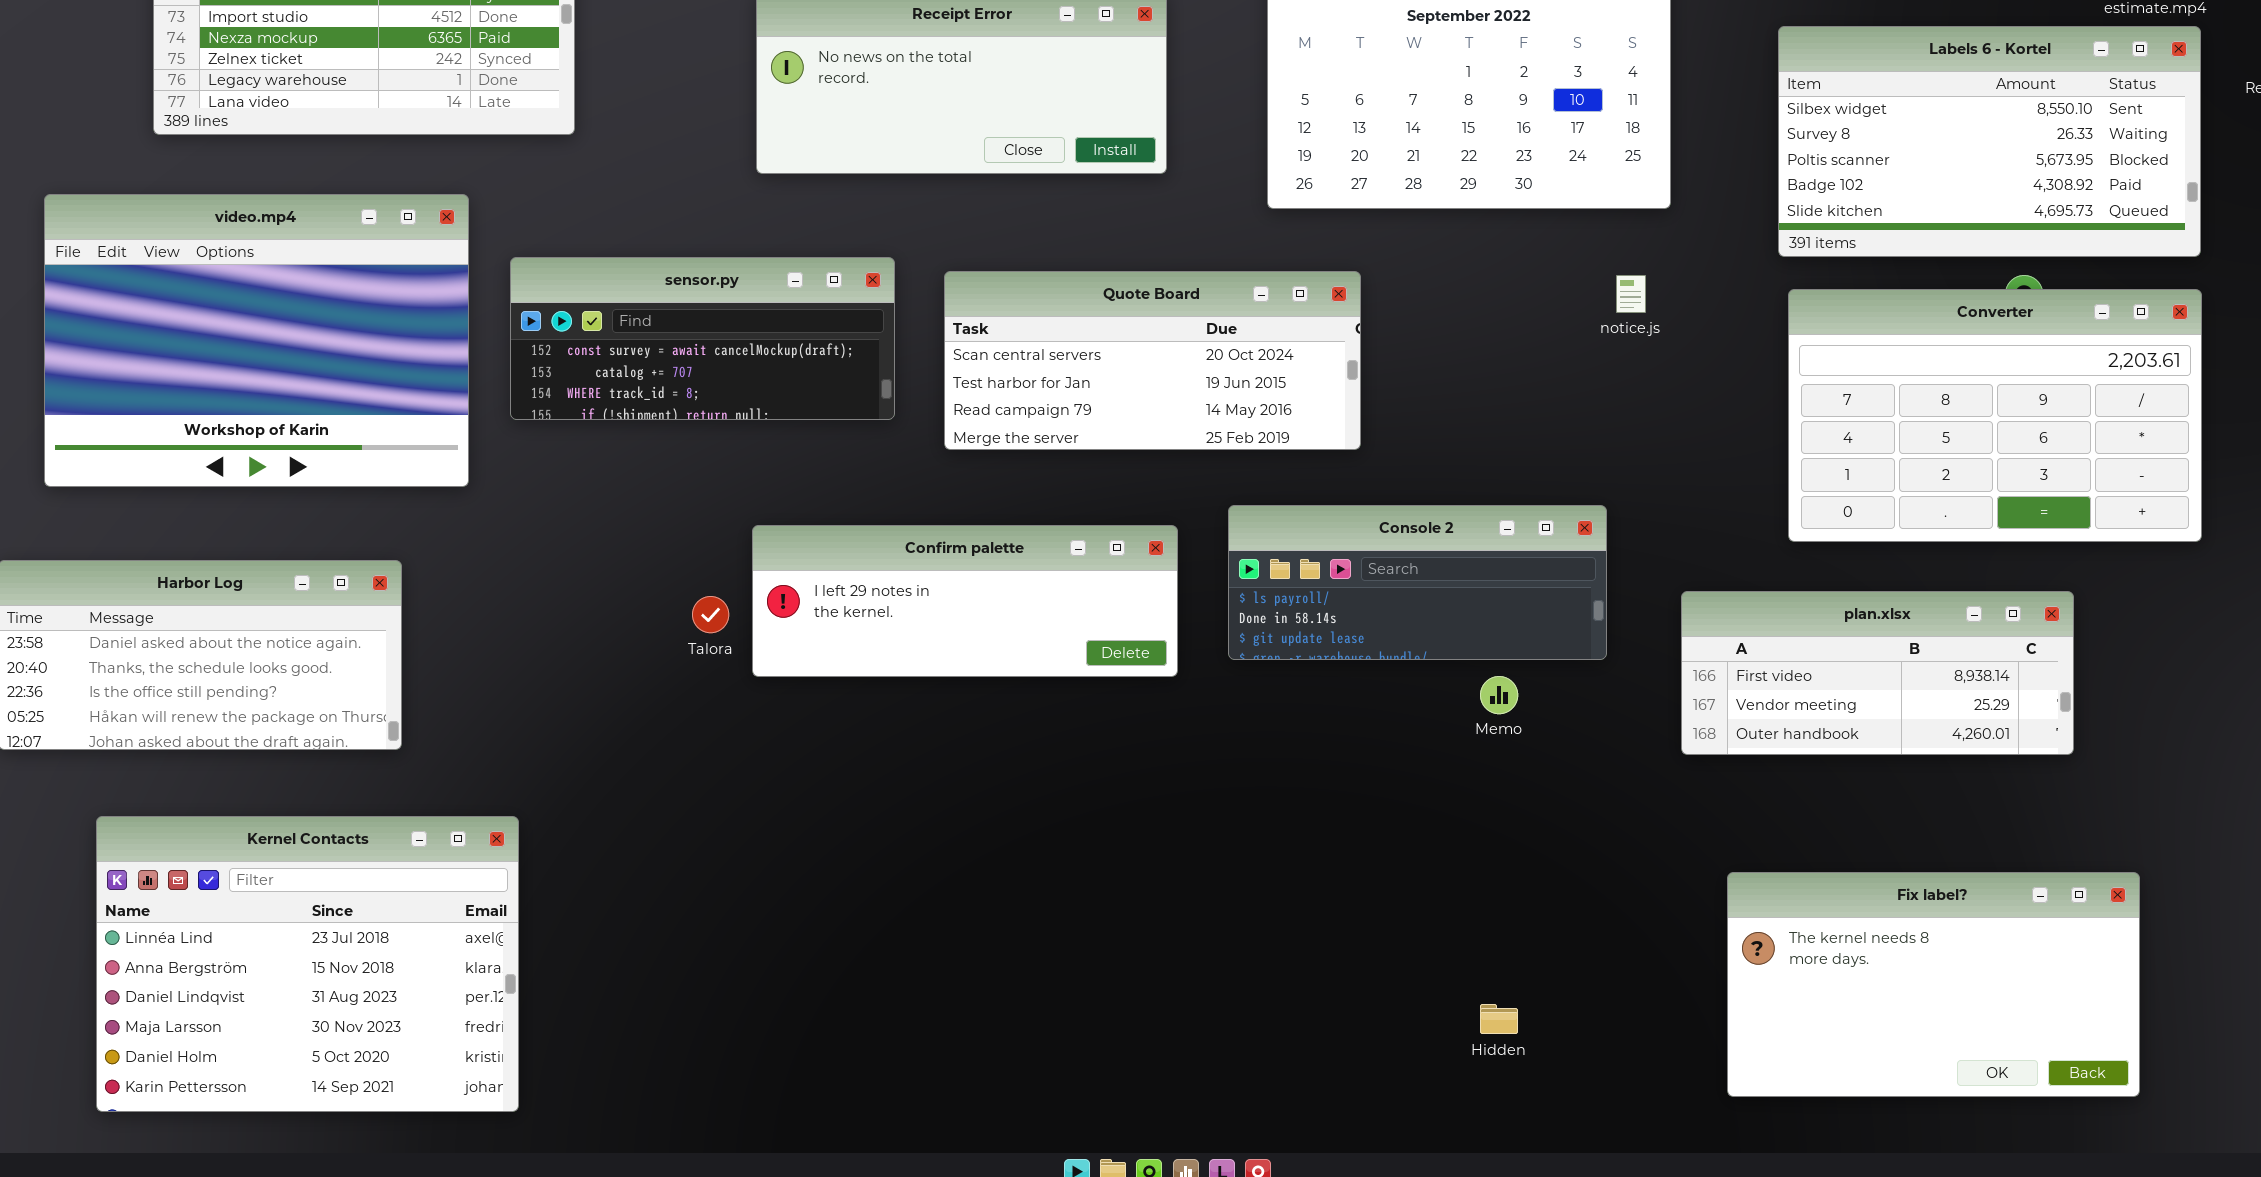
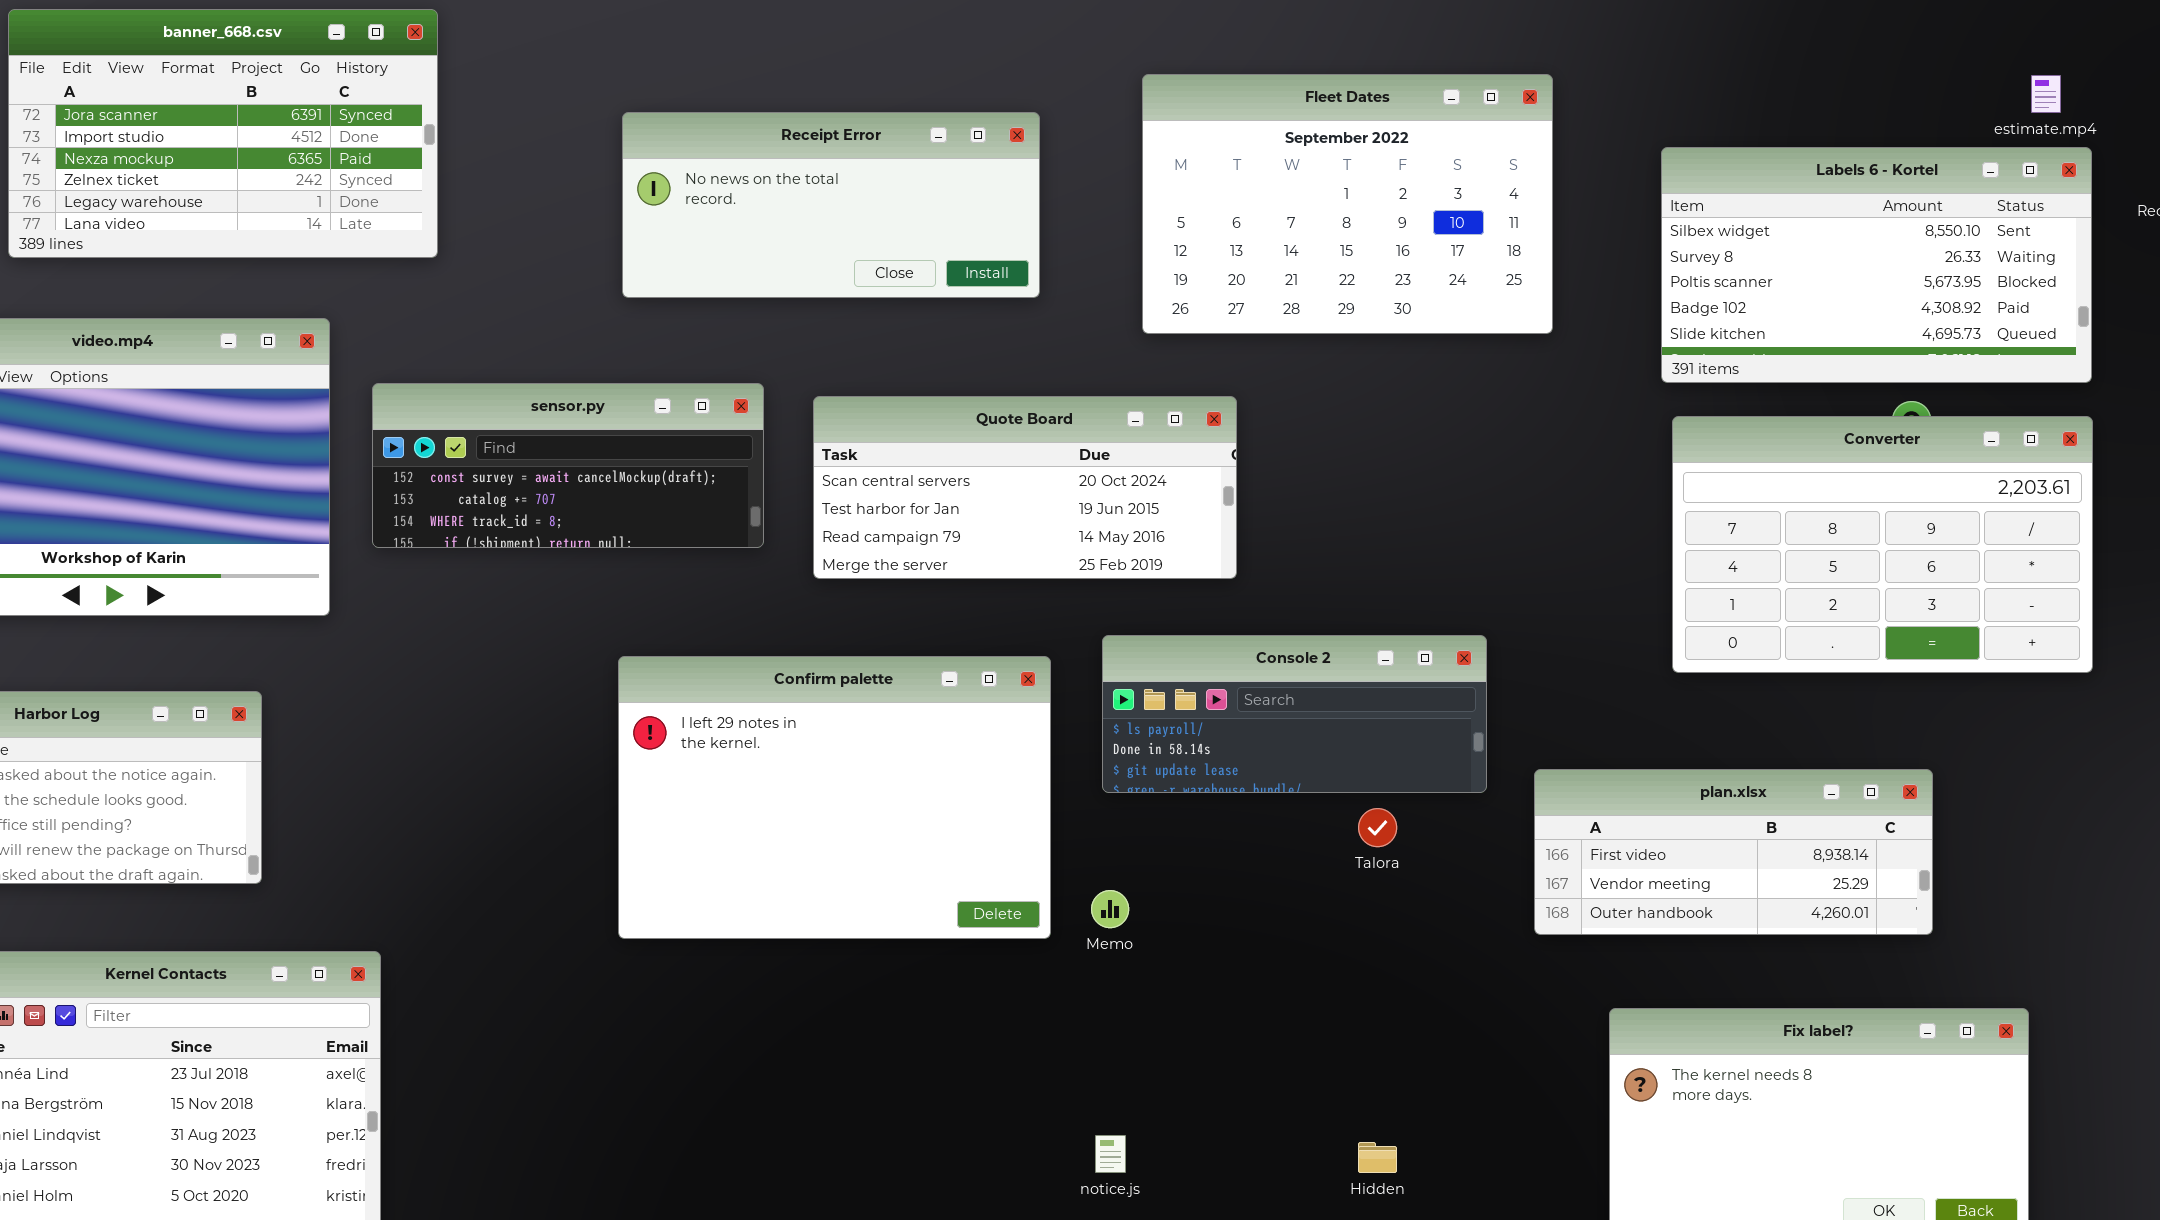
notice.js: [1616,275,1646,313] -> [1095,1135,1126,1173], moved
Confirm palette: [752,525,1178,677] -> [618,656,1051,939], resized
plan.xlsx: [1681,591,2074,755] -> [1534,769,1933,935], moved
Talora: [692,596,729,633] -> [1358,808,1397,847], moved
Memo: [1480,676,1518,714] -> [1091,890,1129,928], moved

